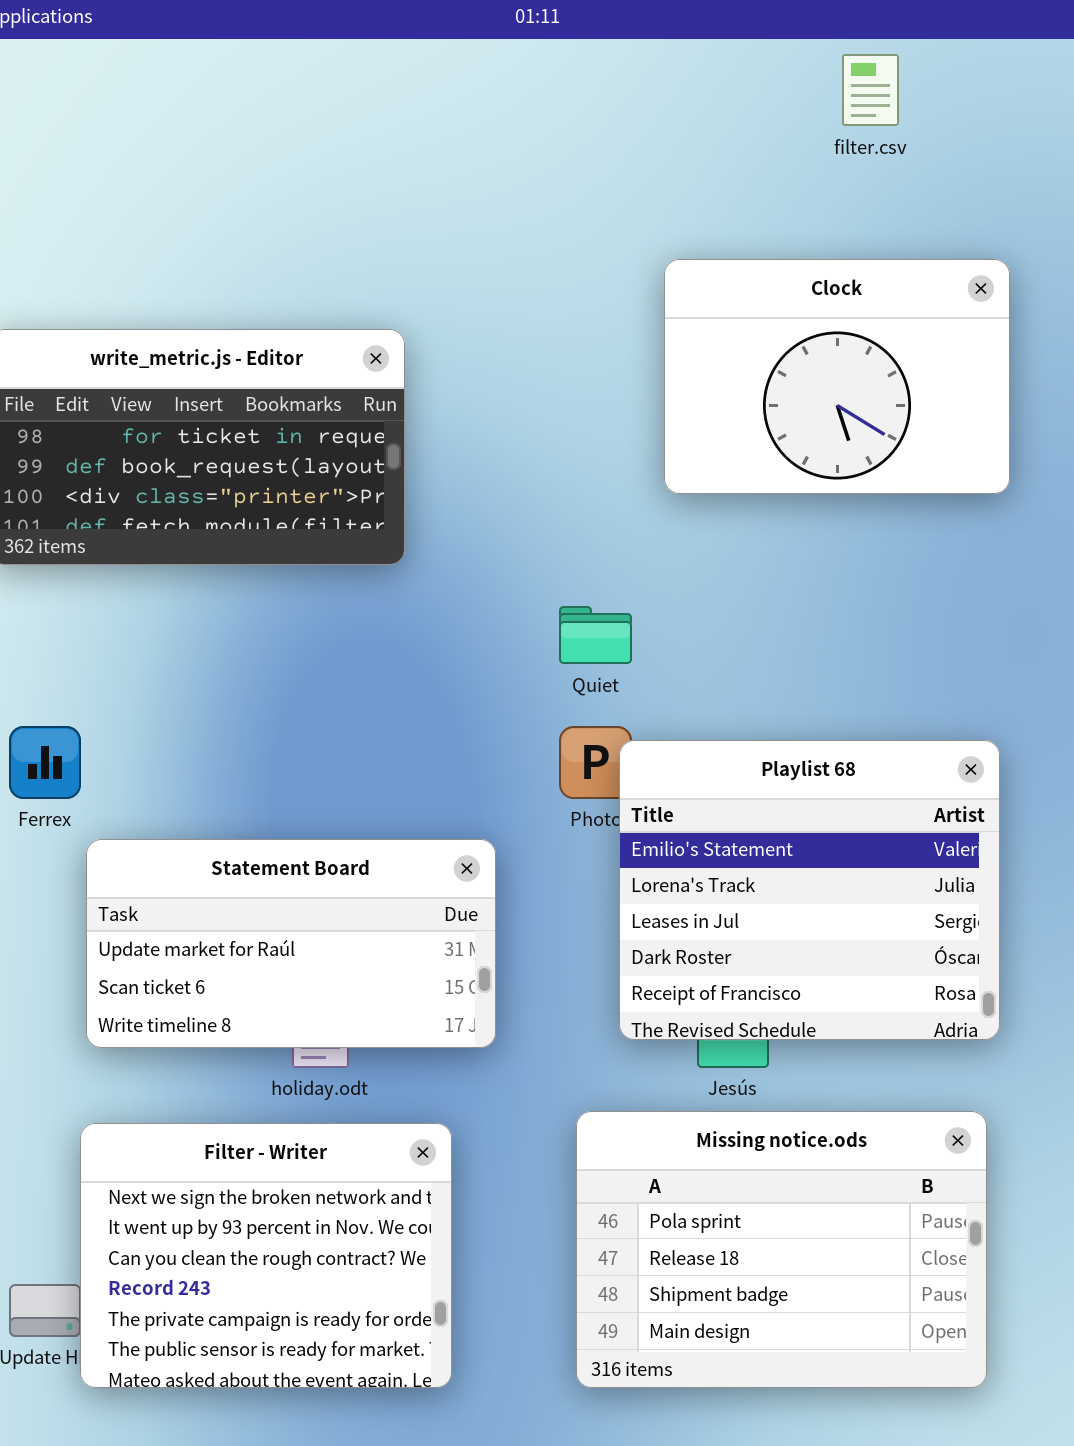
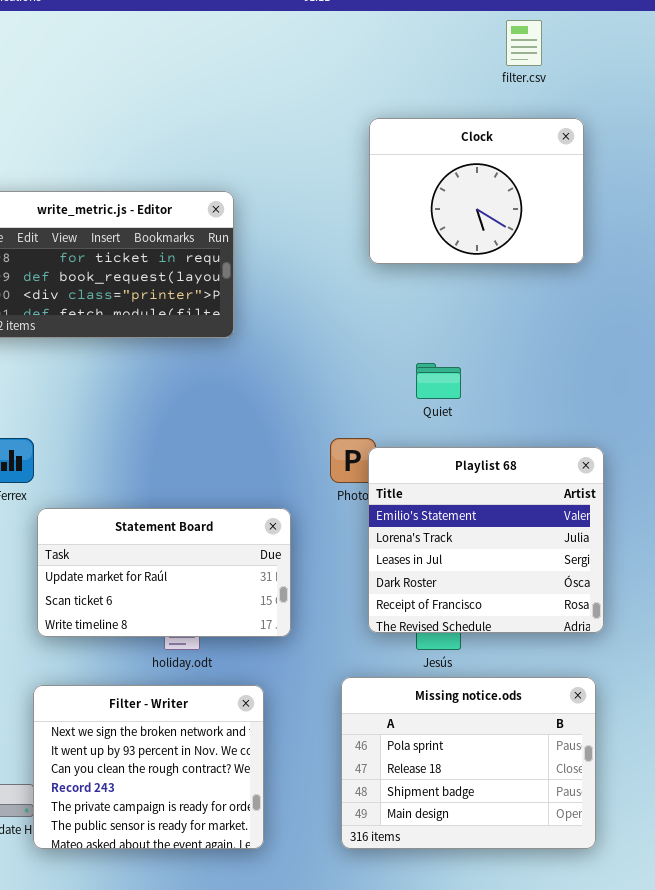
Clock: [664,259,1010,494] -> [369,118,584,264], moved
Quiet: [559,606,632,664] -> [416,363,461,399], moved

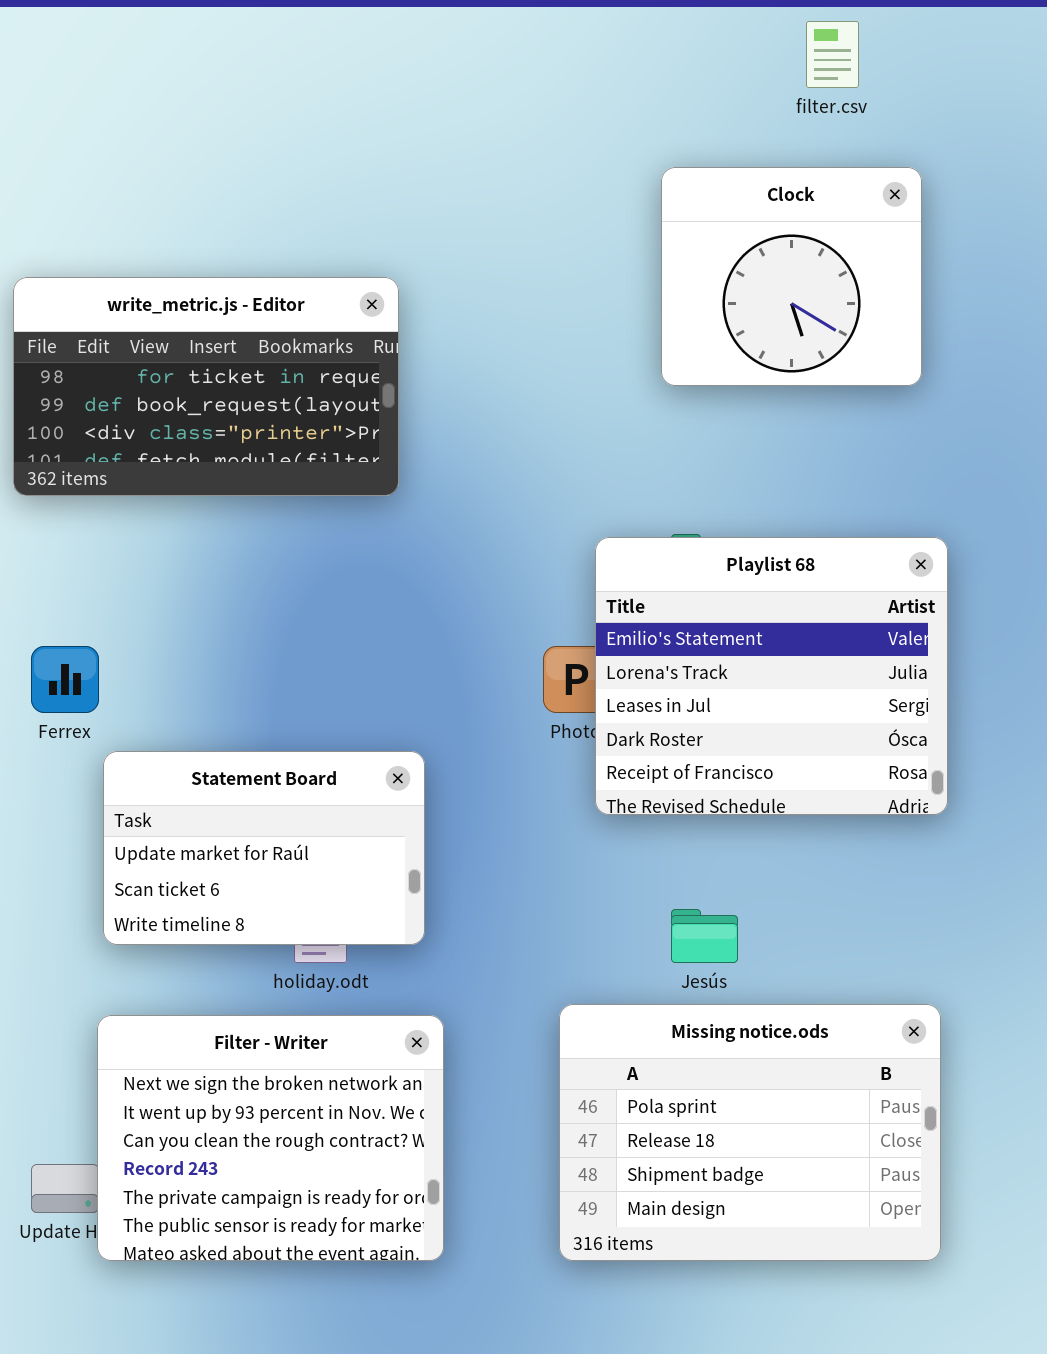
Clock: [369,118,584,264] -> [661,167,922,386], resized
Playlist 68: [368,447,604,633] -> [595,537,948,815], moved
Statement Board: [37,508,291,637] -> [103,751,425,945], resized

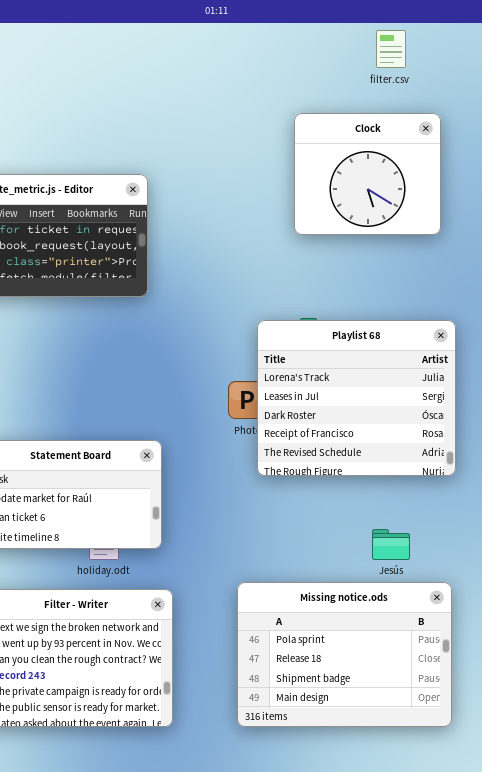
Playlist 68: [595,537,948,815] -> [257,320,456,476], scrolled down 1 row
Jesús: [671,909,738,963] -> [372,529,410,560], moved

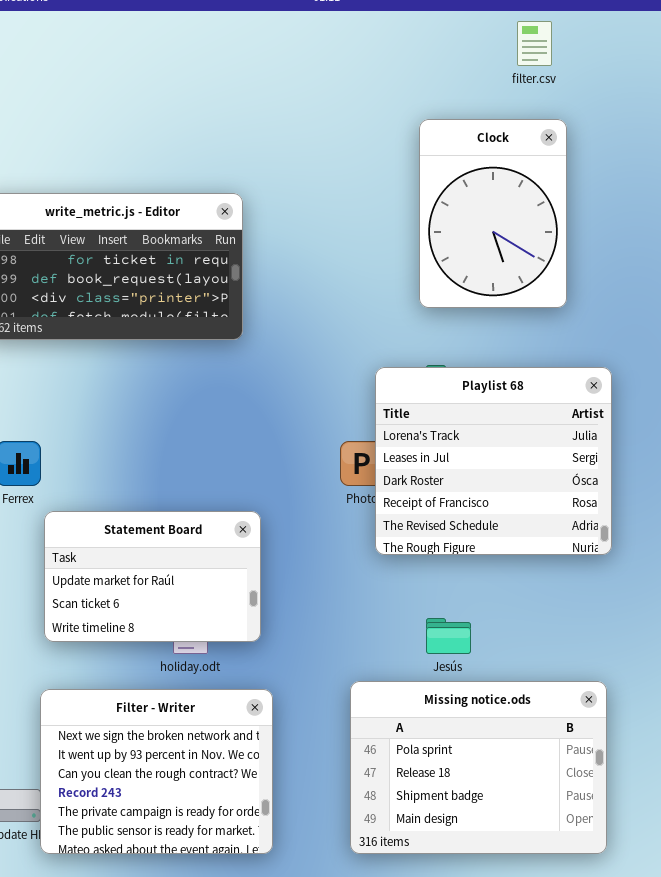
Clock: [294,113,441,235] -> [419,119,567,308], resized
Jesús: [372,529,410,560] -> [426,618,471,654], moved

